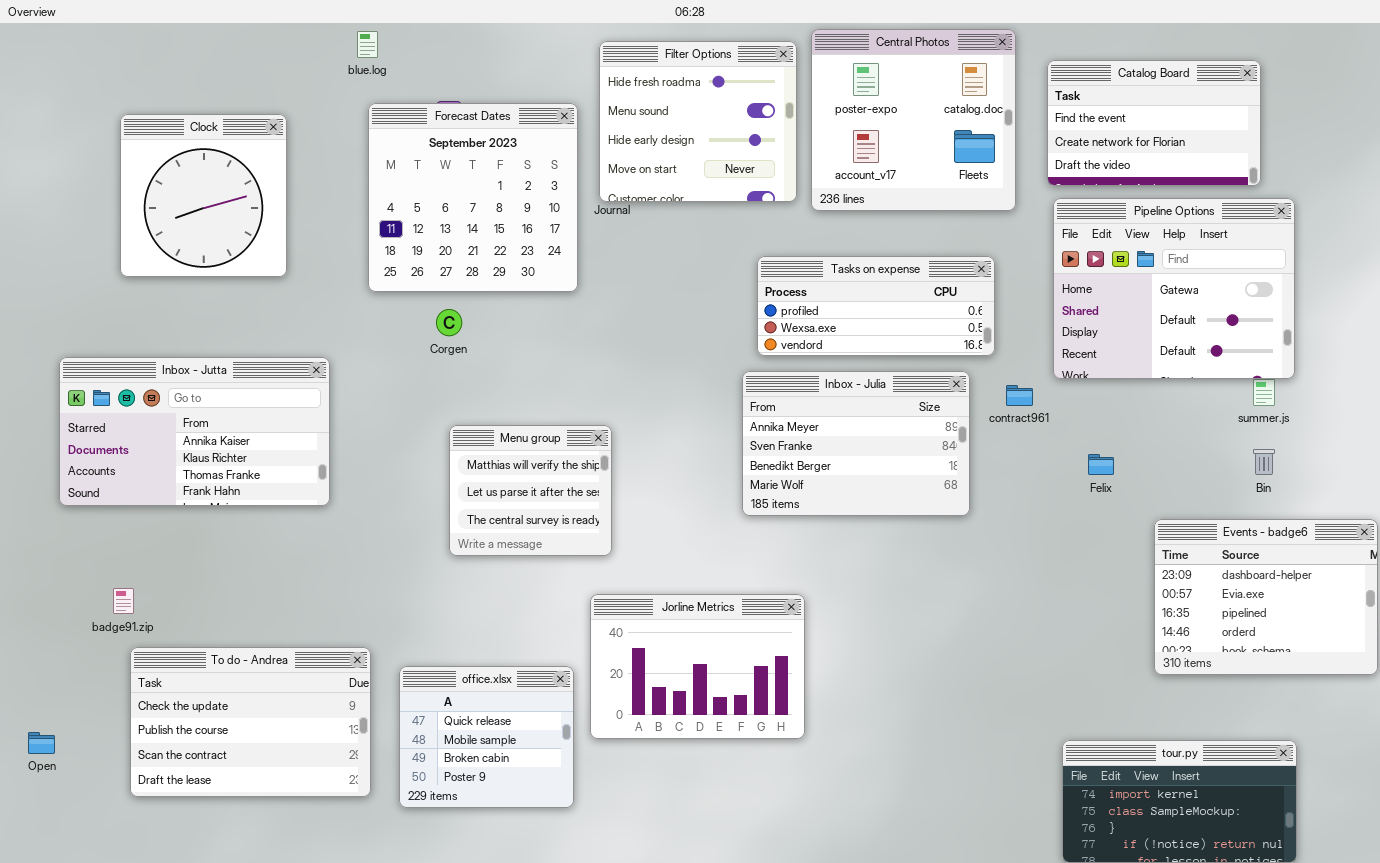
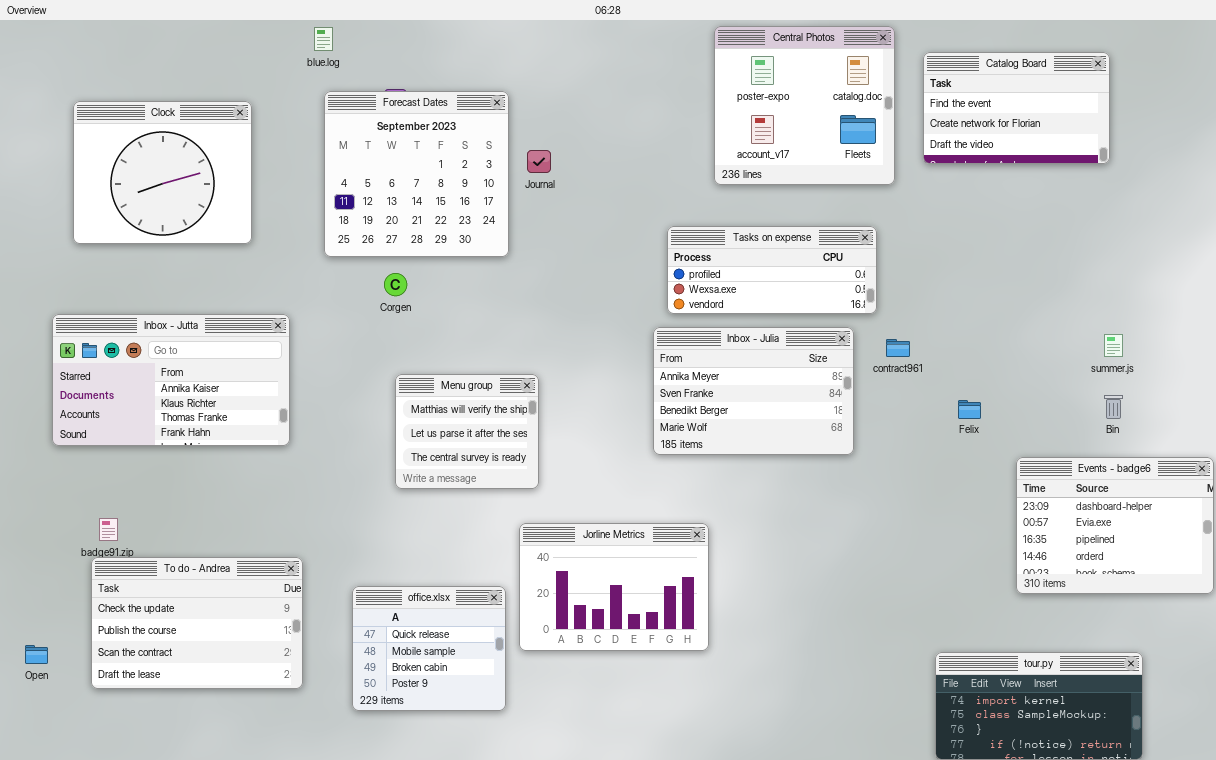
Filter Options: [599,41,797,202] -> none, closed
Clock: [120,114,287,277] -> [73,101,252,244], resized
Pipeline Options: [1053,198,1295,379] -> none, closed
To do - Andrea: [130,647,371,797] -> [91,557,303,689], moved

